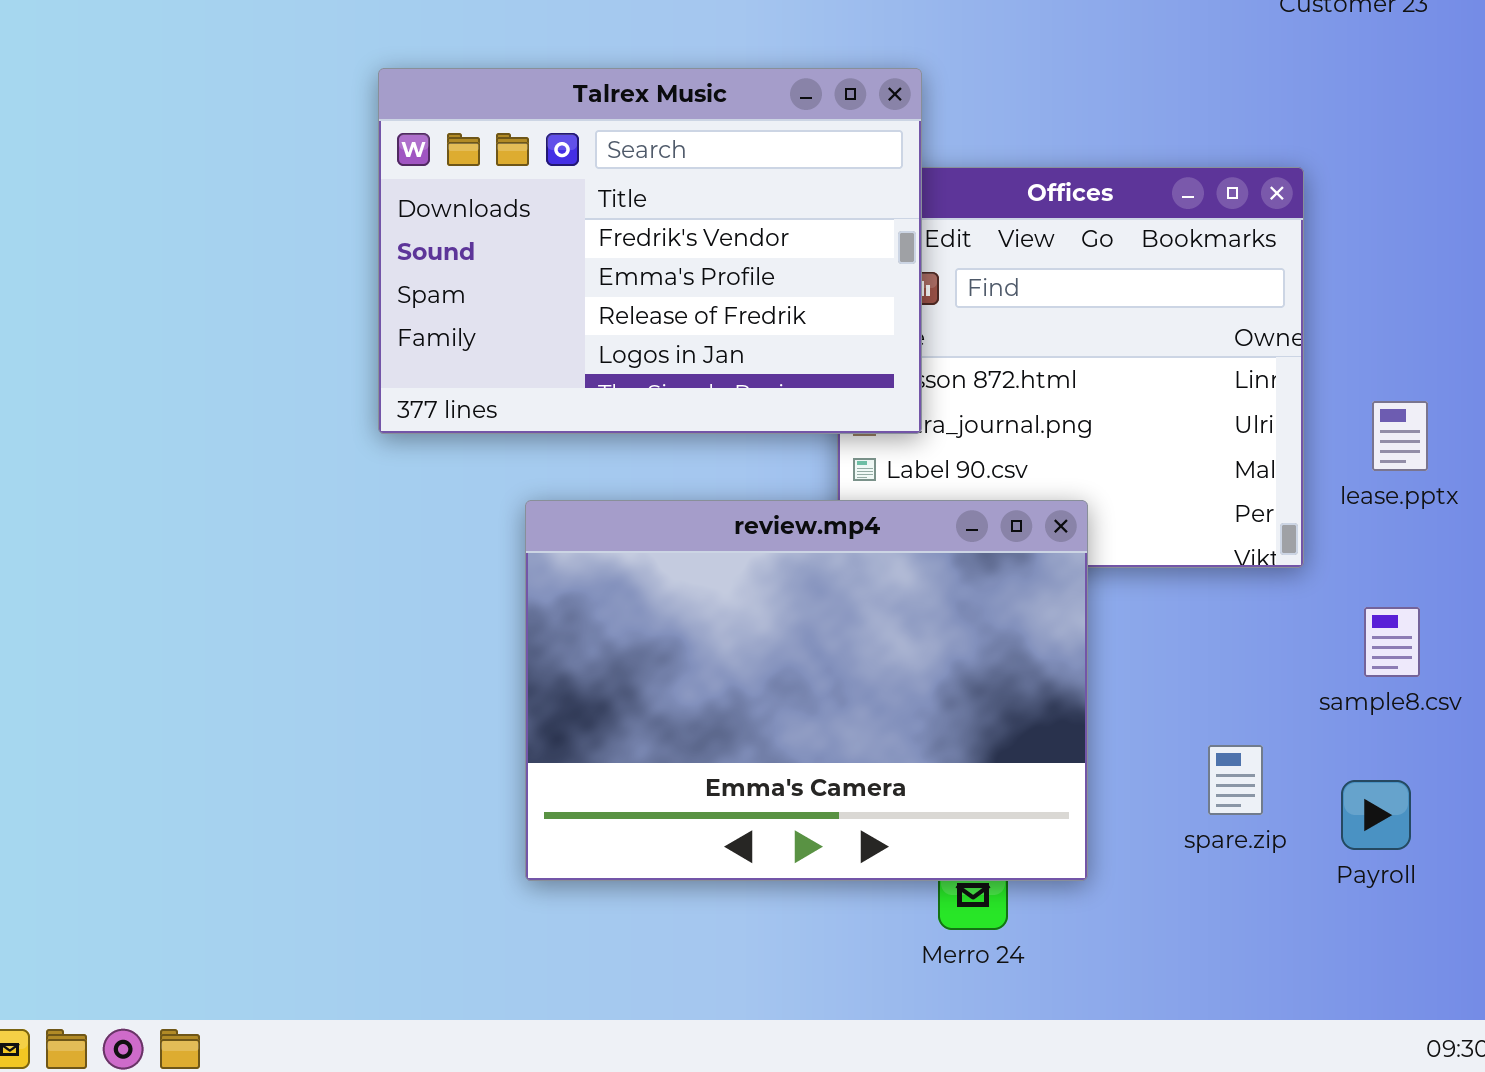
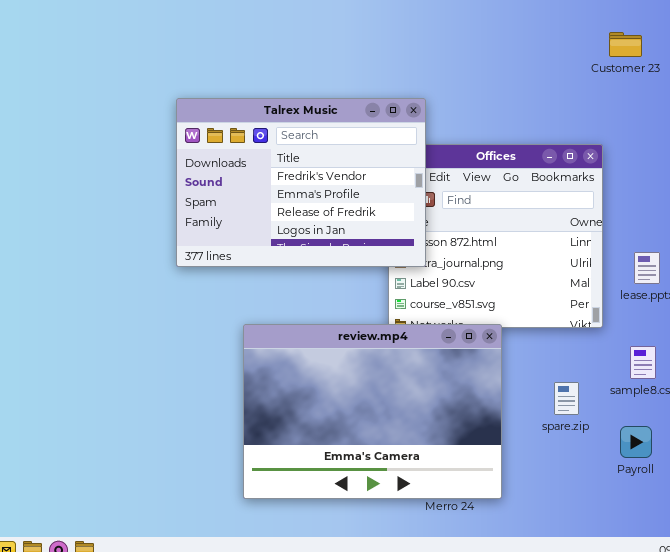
review.mp4: [525,500,1088,881] -> [243,324,502,499], moved
spare.zip: [1208,745,1263,815] -> [554,382,579,415], moved

